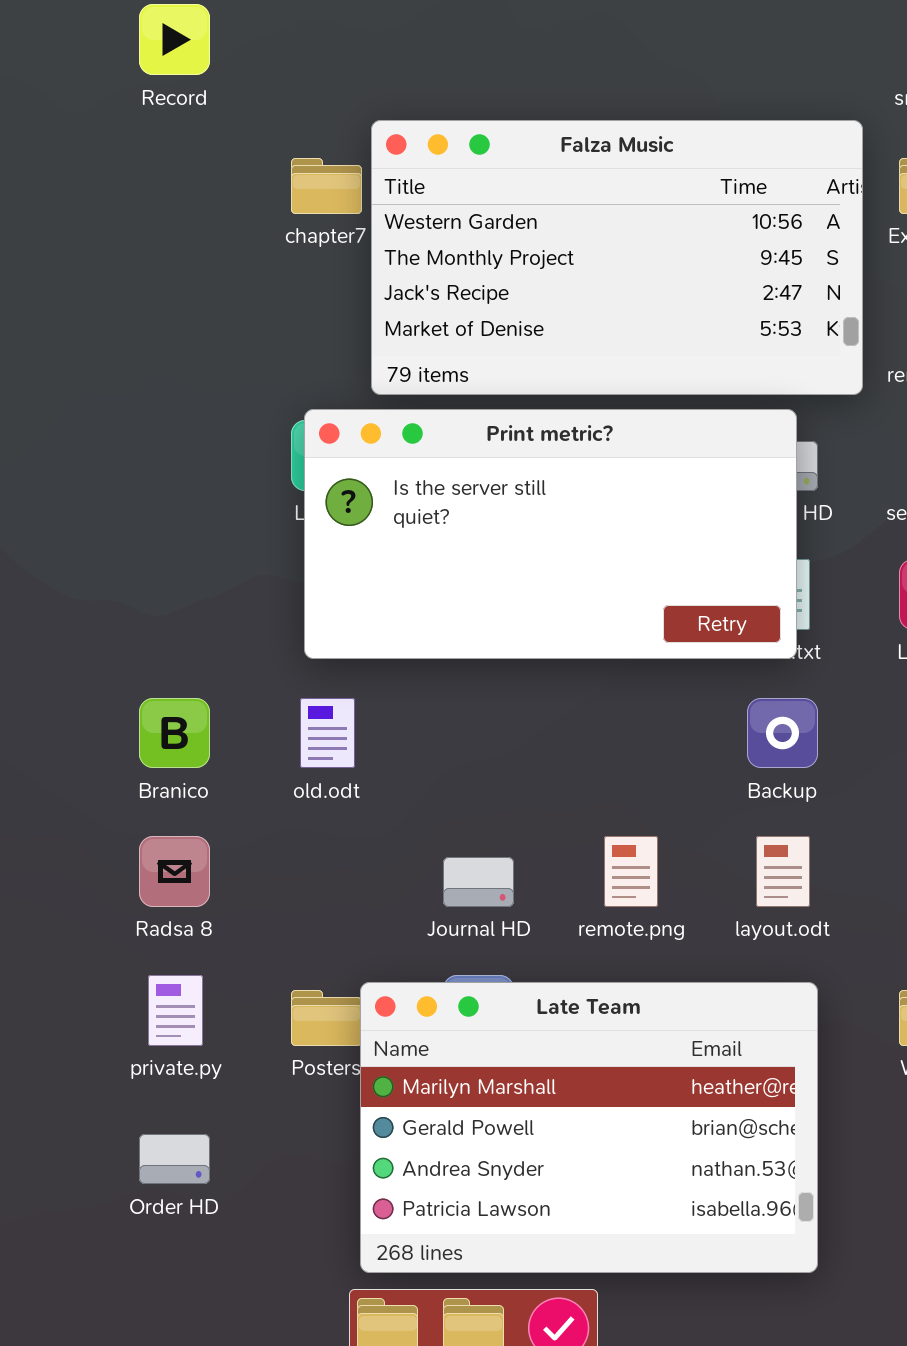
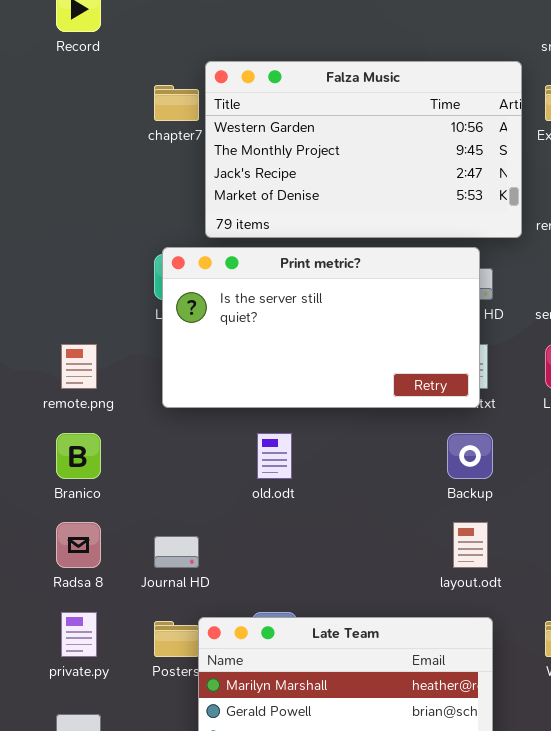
old.odt: [300,698,355,768] -> [257,433,292,479], moved
remote.png: [604,836,658,907] -> [61,344,97,389], moved
Journal HD: [443,857,514,907] -> [154,536,199,568], moved

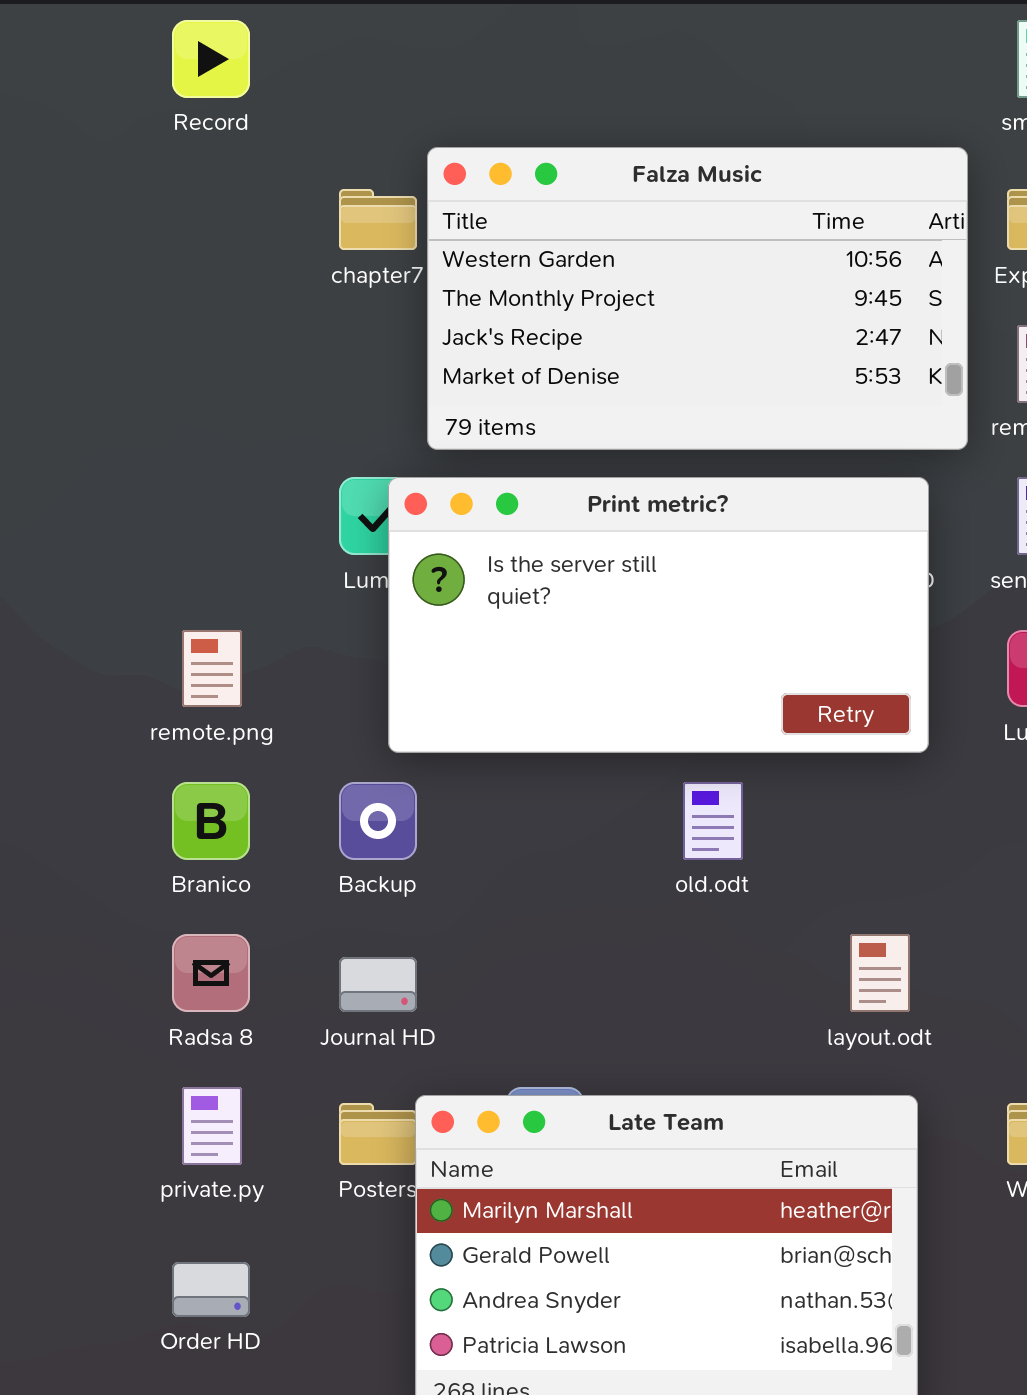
Print metric?: [162,247,480,408] -> [388,477,929,753], moved
old.odt: [257,433,292,479] -> [683,782,743,860], moved
Backup: [447,433,493,479] -> [339,782,417,860], moved

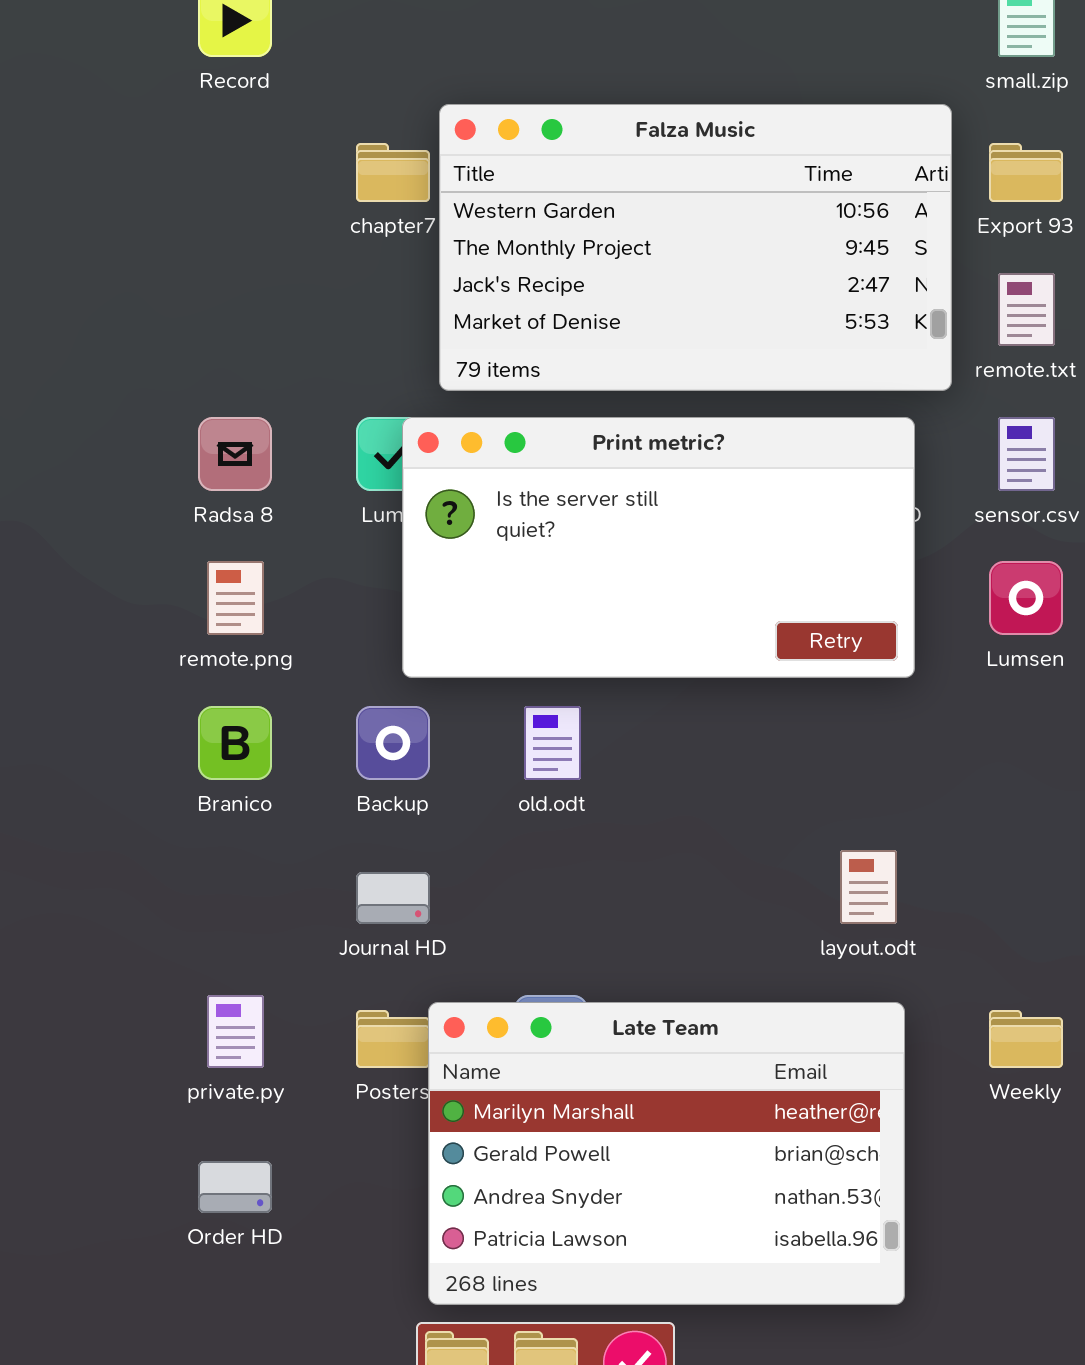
old.odt: [683,782,743,860] -> [524,706,581,780], moved
Radsa 8: [172,934,250,1012] -> [198,417,272,491], moved

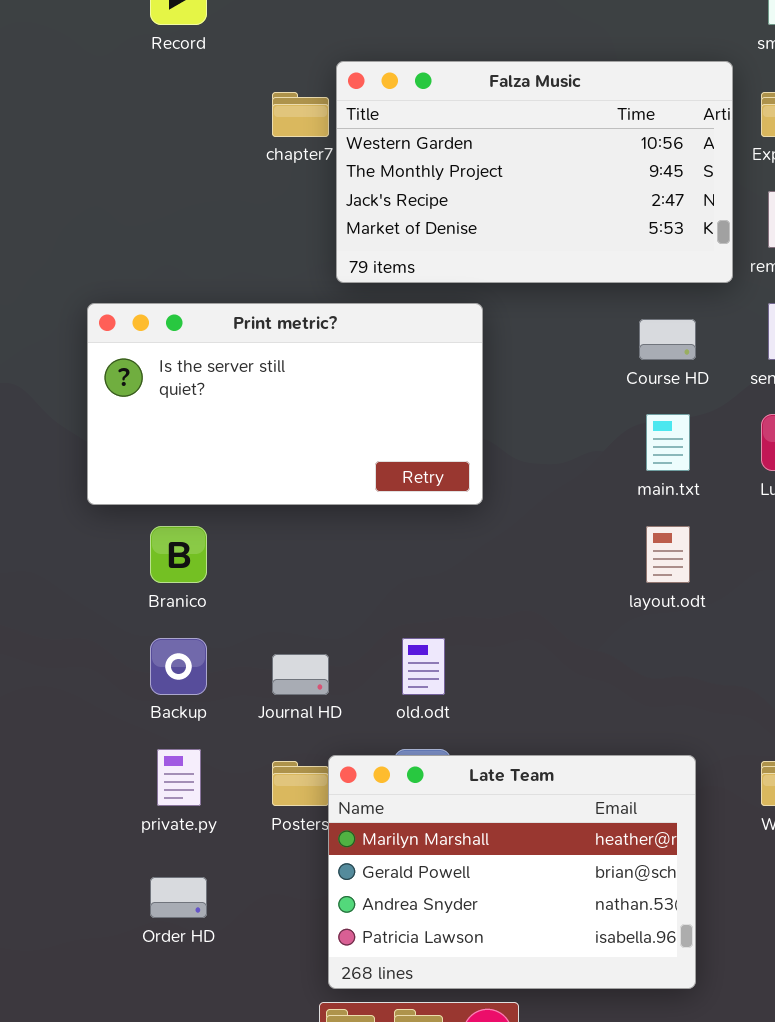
Print metric?: [402,417,915,678] -> [87,303,483,505], moved
Backup: [356,706,430,780] -> [150,638,207,695], moved
old.odt: [524,706,581,780] -> [402,638,445,695], moved
layout.odt: [840,850,897,924] -> [646,526,690,583], moved

